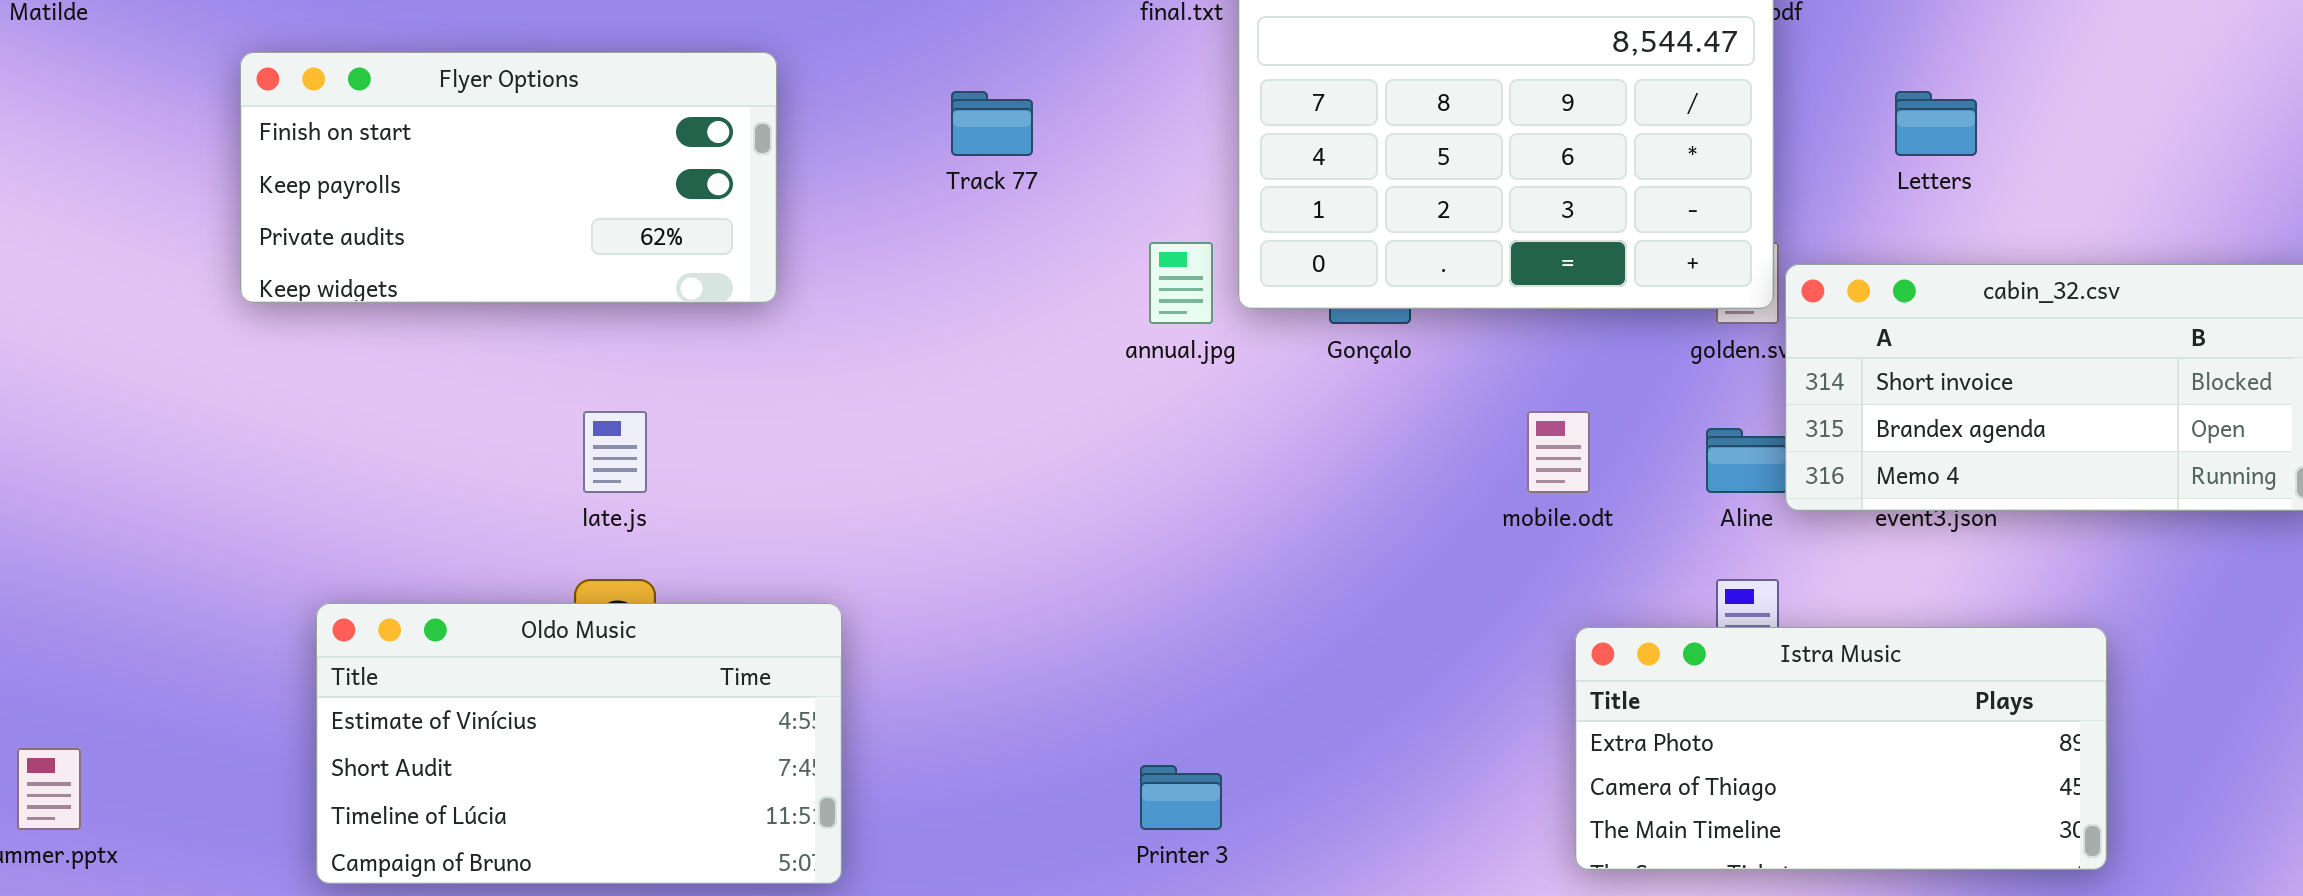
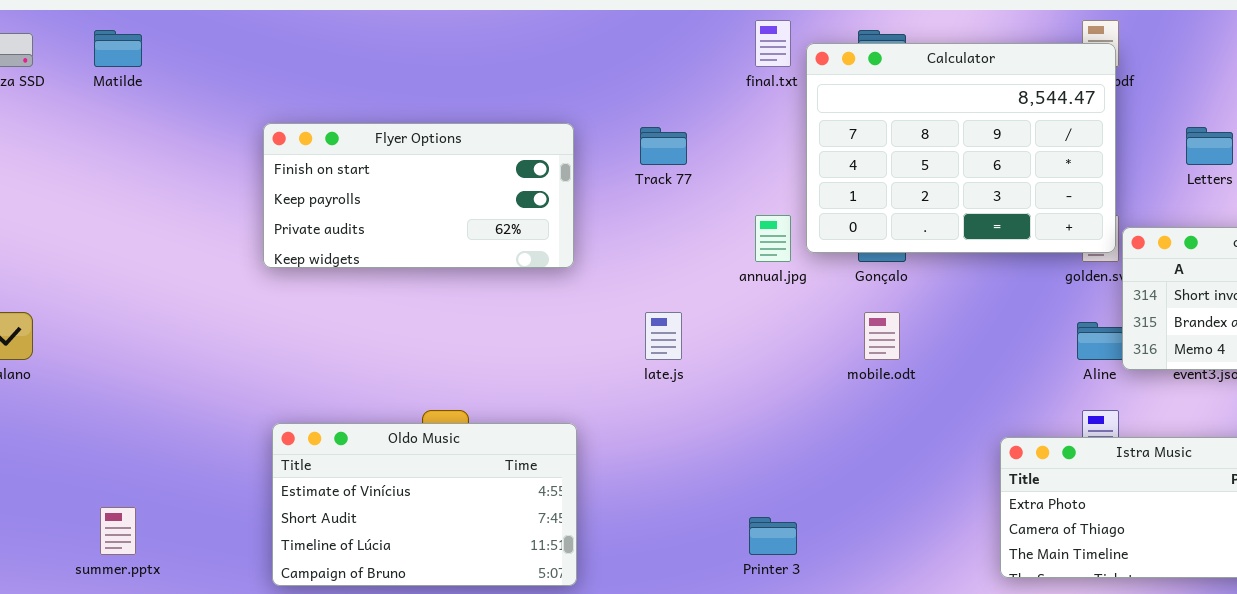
Flyer Options: [240,52,777,303] -> [263,123,574,268], moved
late.js: [583,411,647,493] -> [645,312,682,360], moved
mobile.odt: [1527,411,1590,493] -> [864,312,900,360], moved

